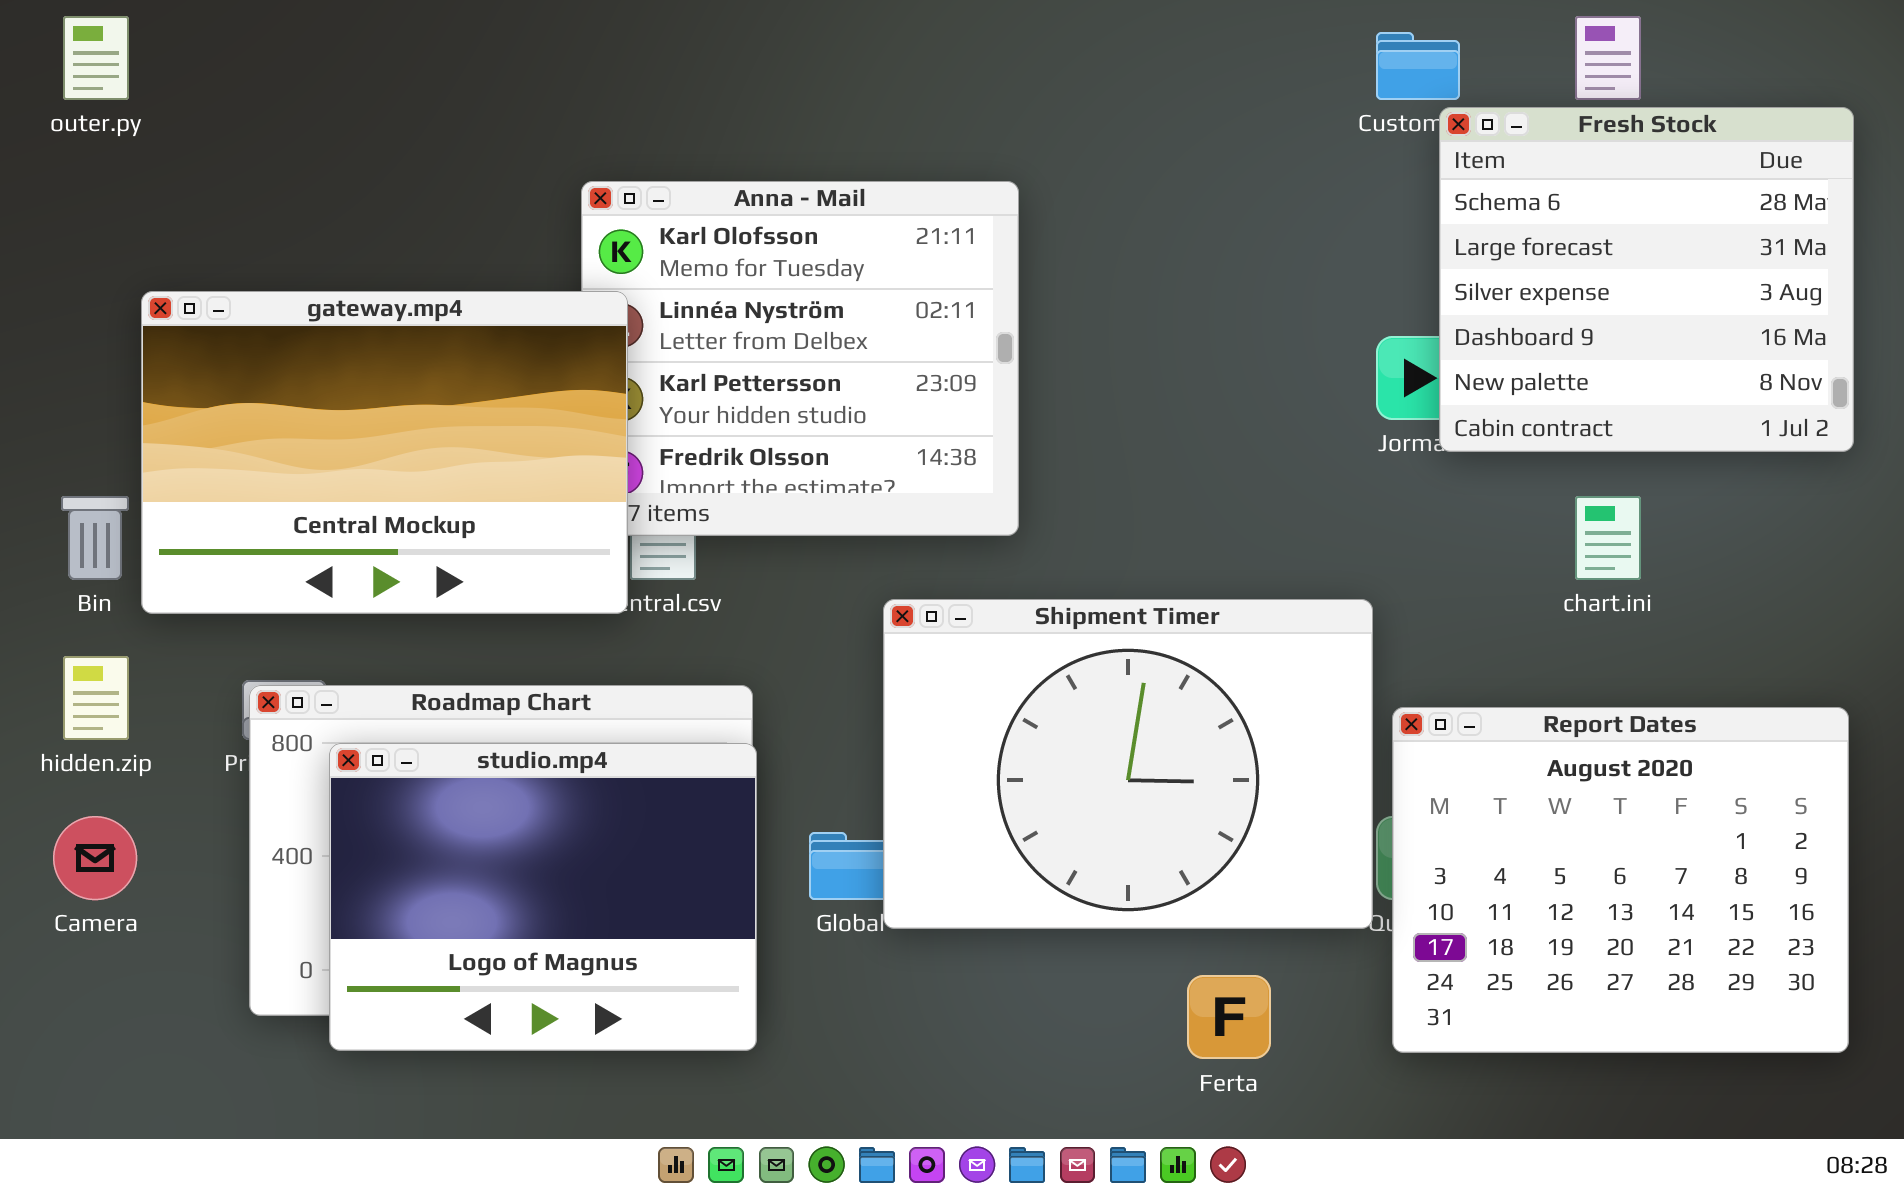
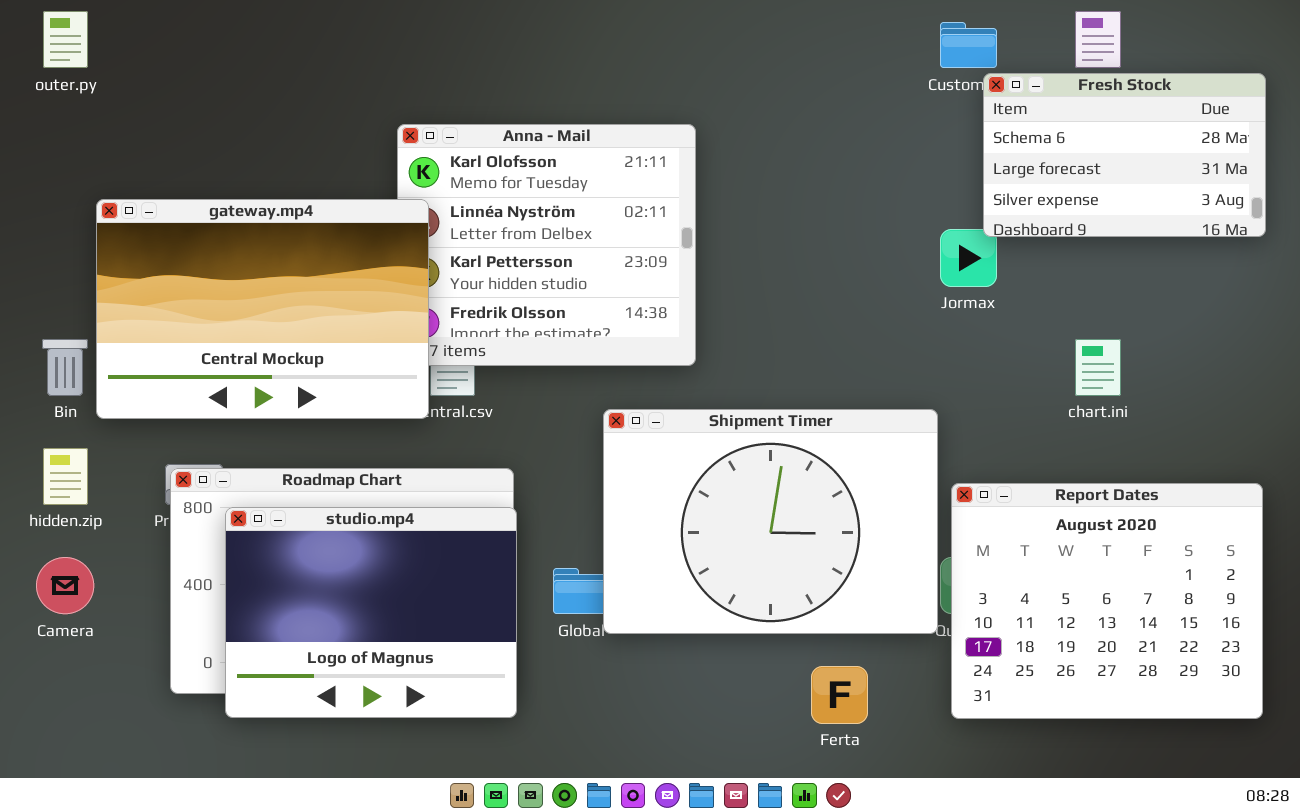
Fresh Stock: [1439,107,1854,452] -> [983,73,1266,237], resized

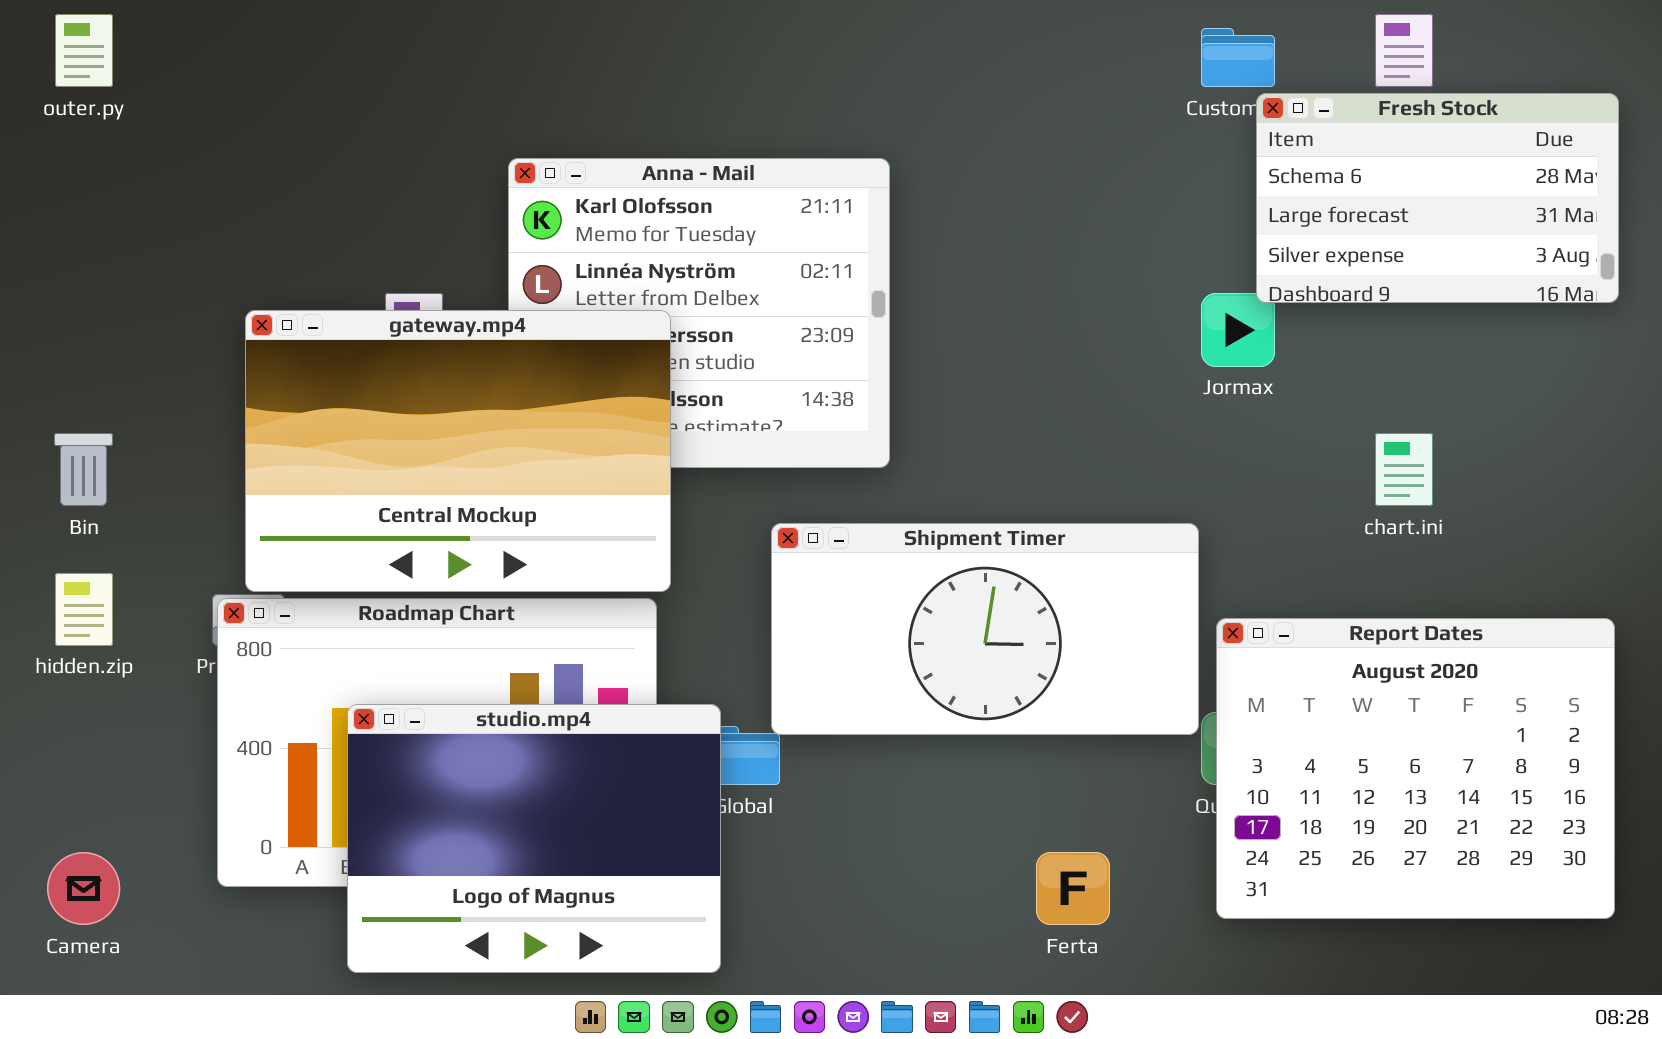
gateway.mp4: [96,199,429,419] -> [245,310,671,592], moved
Shipment Timer: [603,409,938,634] -> [771,523,1199,735], resized
studio.mp4: [225,507,517,718] -> [347,704,721,973], moved
Camera: [36,557,94,614] -> [47,852,120,925], moved

